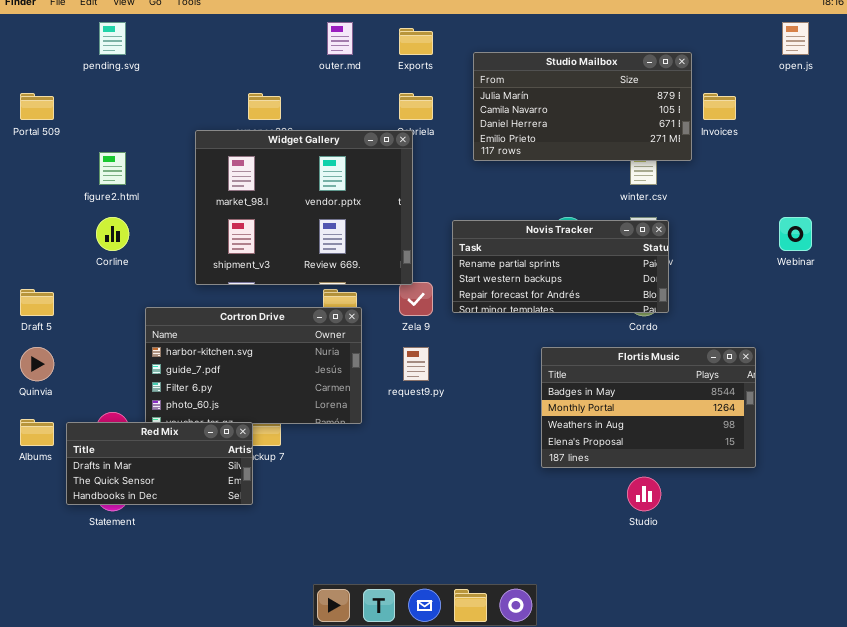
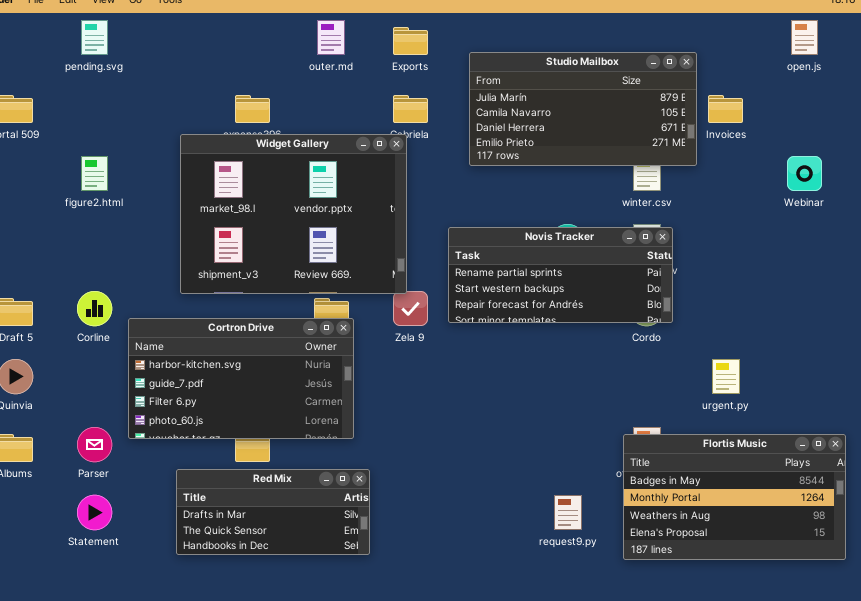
Corline: [96,217,129,251] -> [77,291,112,326], moved
Webinar: [779,217,812,251] -> [787,156,822,191], moved
request9.py: [403,347,429,381] -> [554,495,582,530], moved
Flortis Music: [541,347,756,468] -> [623,434,846,560], moved
Red Mix: [66,422,253,505] -> [176,469,370,555], moved

